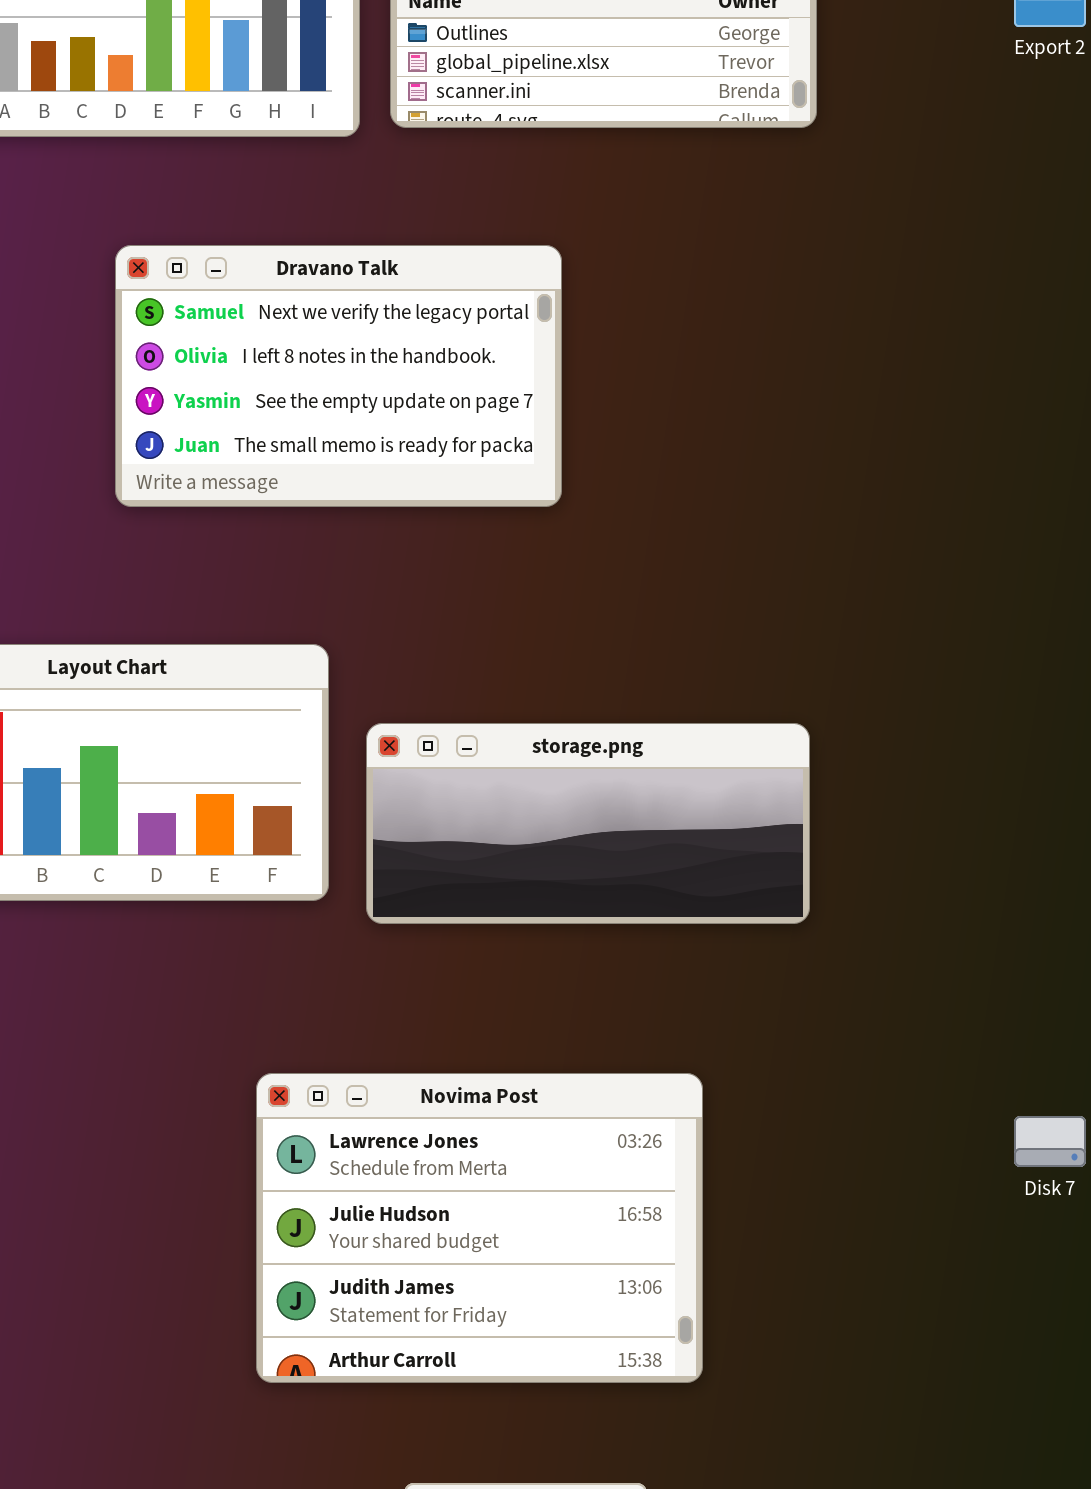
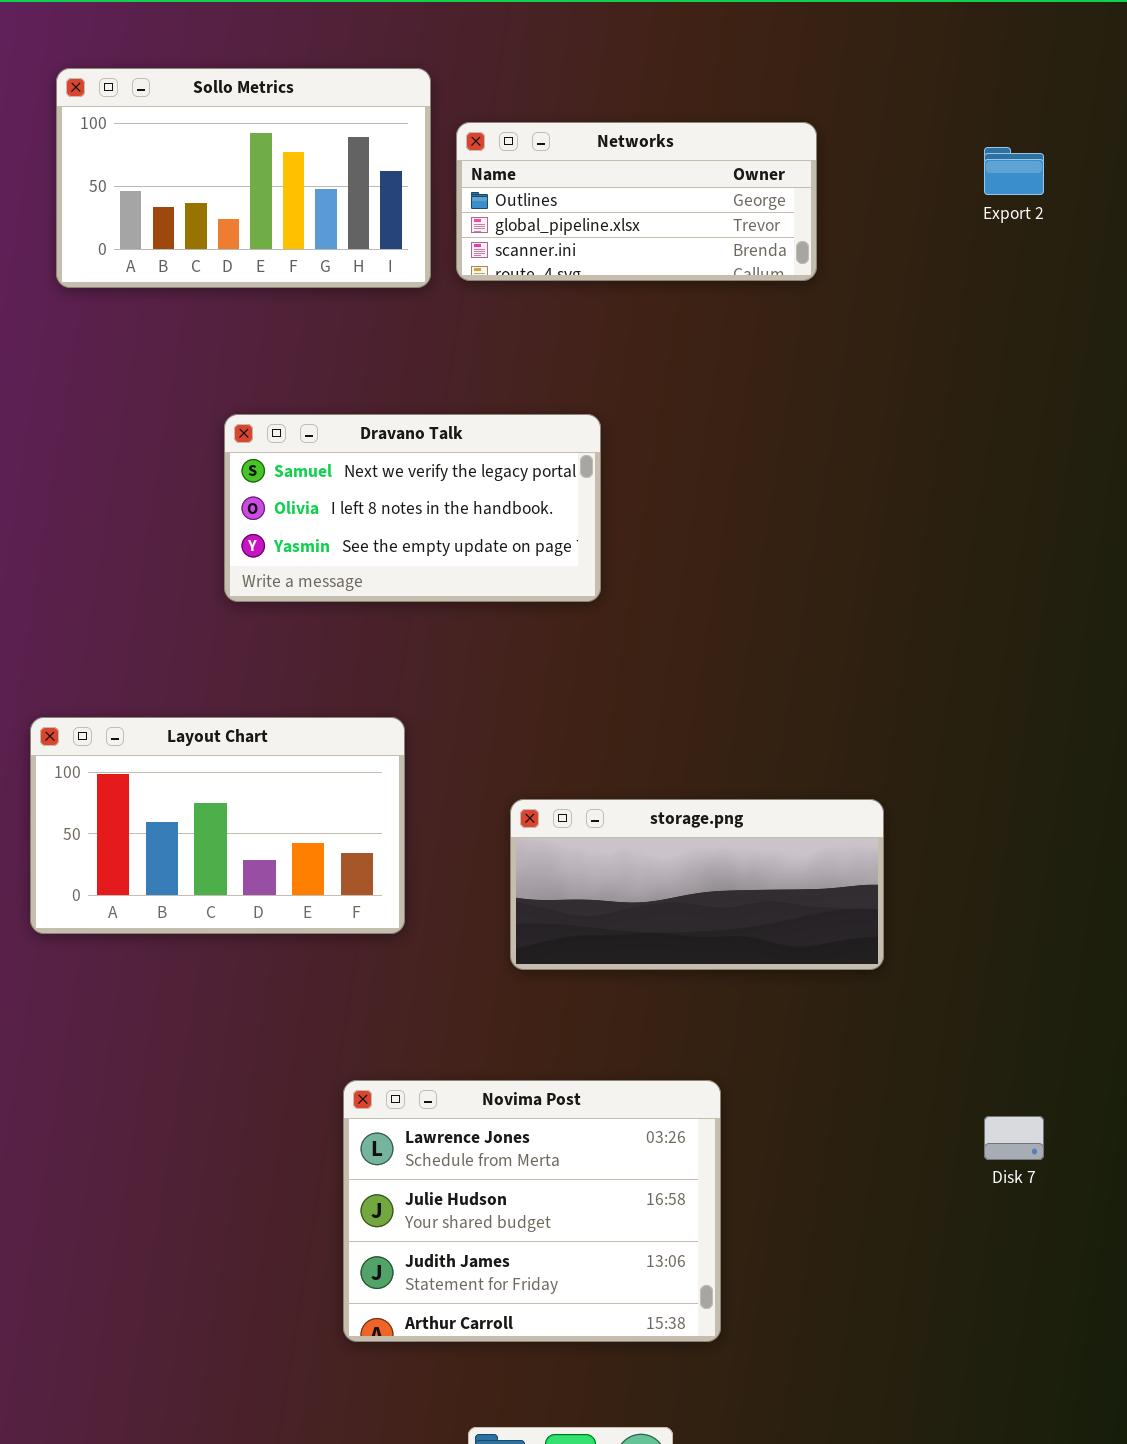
Dravano Talk: [115,245,562,507] -> [224,414,601,602], resized
storage.png: [366,723,810,924] -> [510,799,884,970], moved

